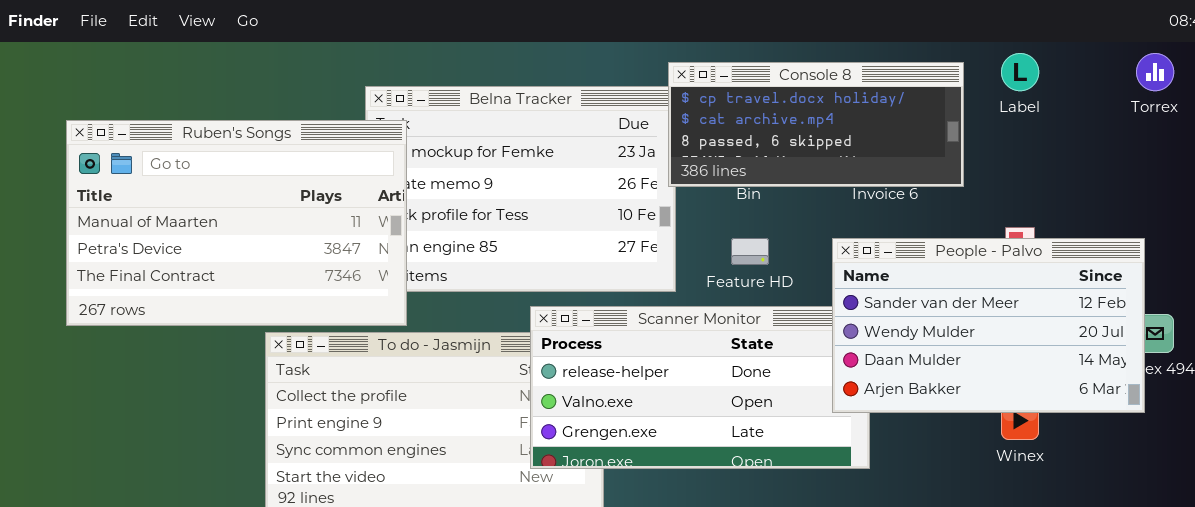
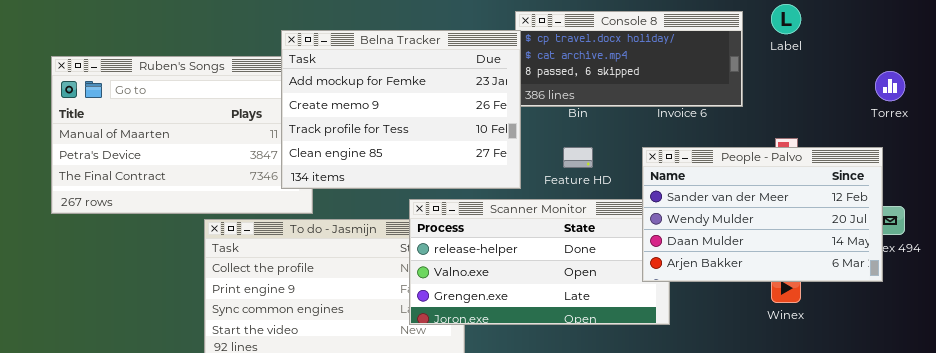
Torrex: [1136,53,1174,91] -> [875,71,905,101], moved
Belna Tracker: [365,86,676,292] -> [281,30,521,189], raised

